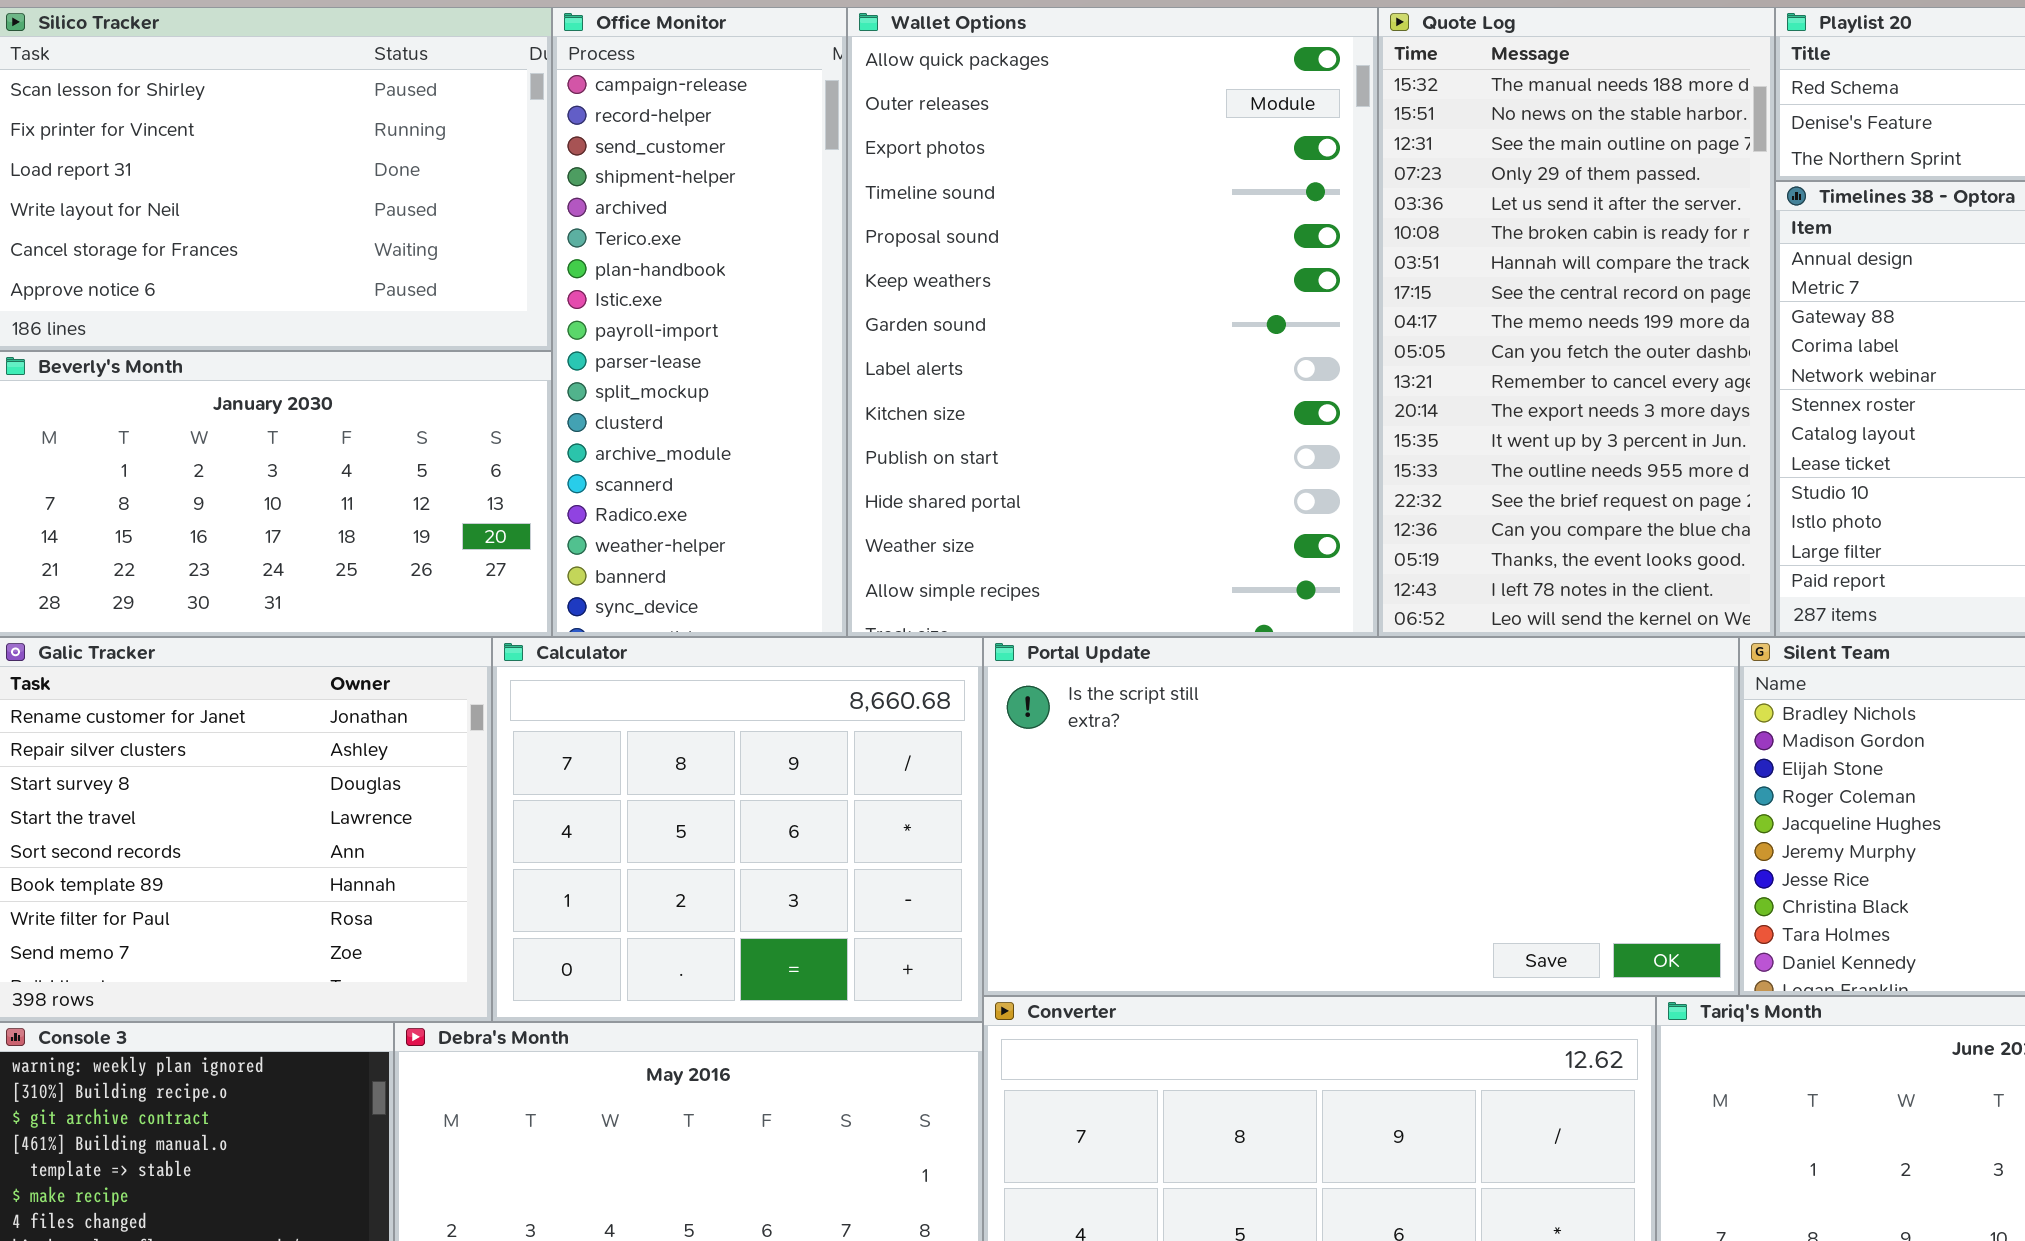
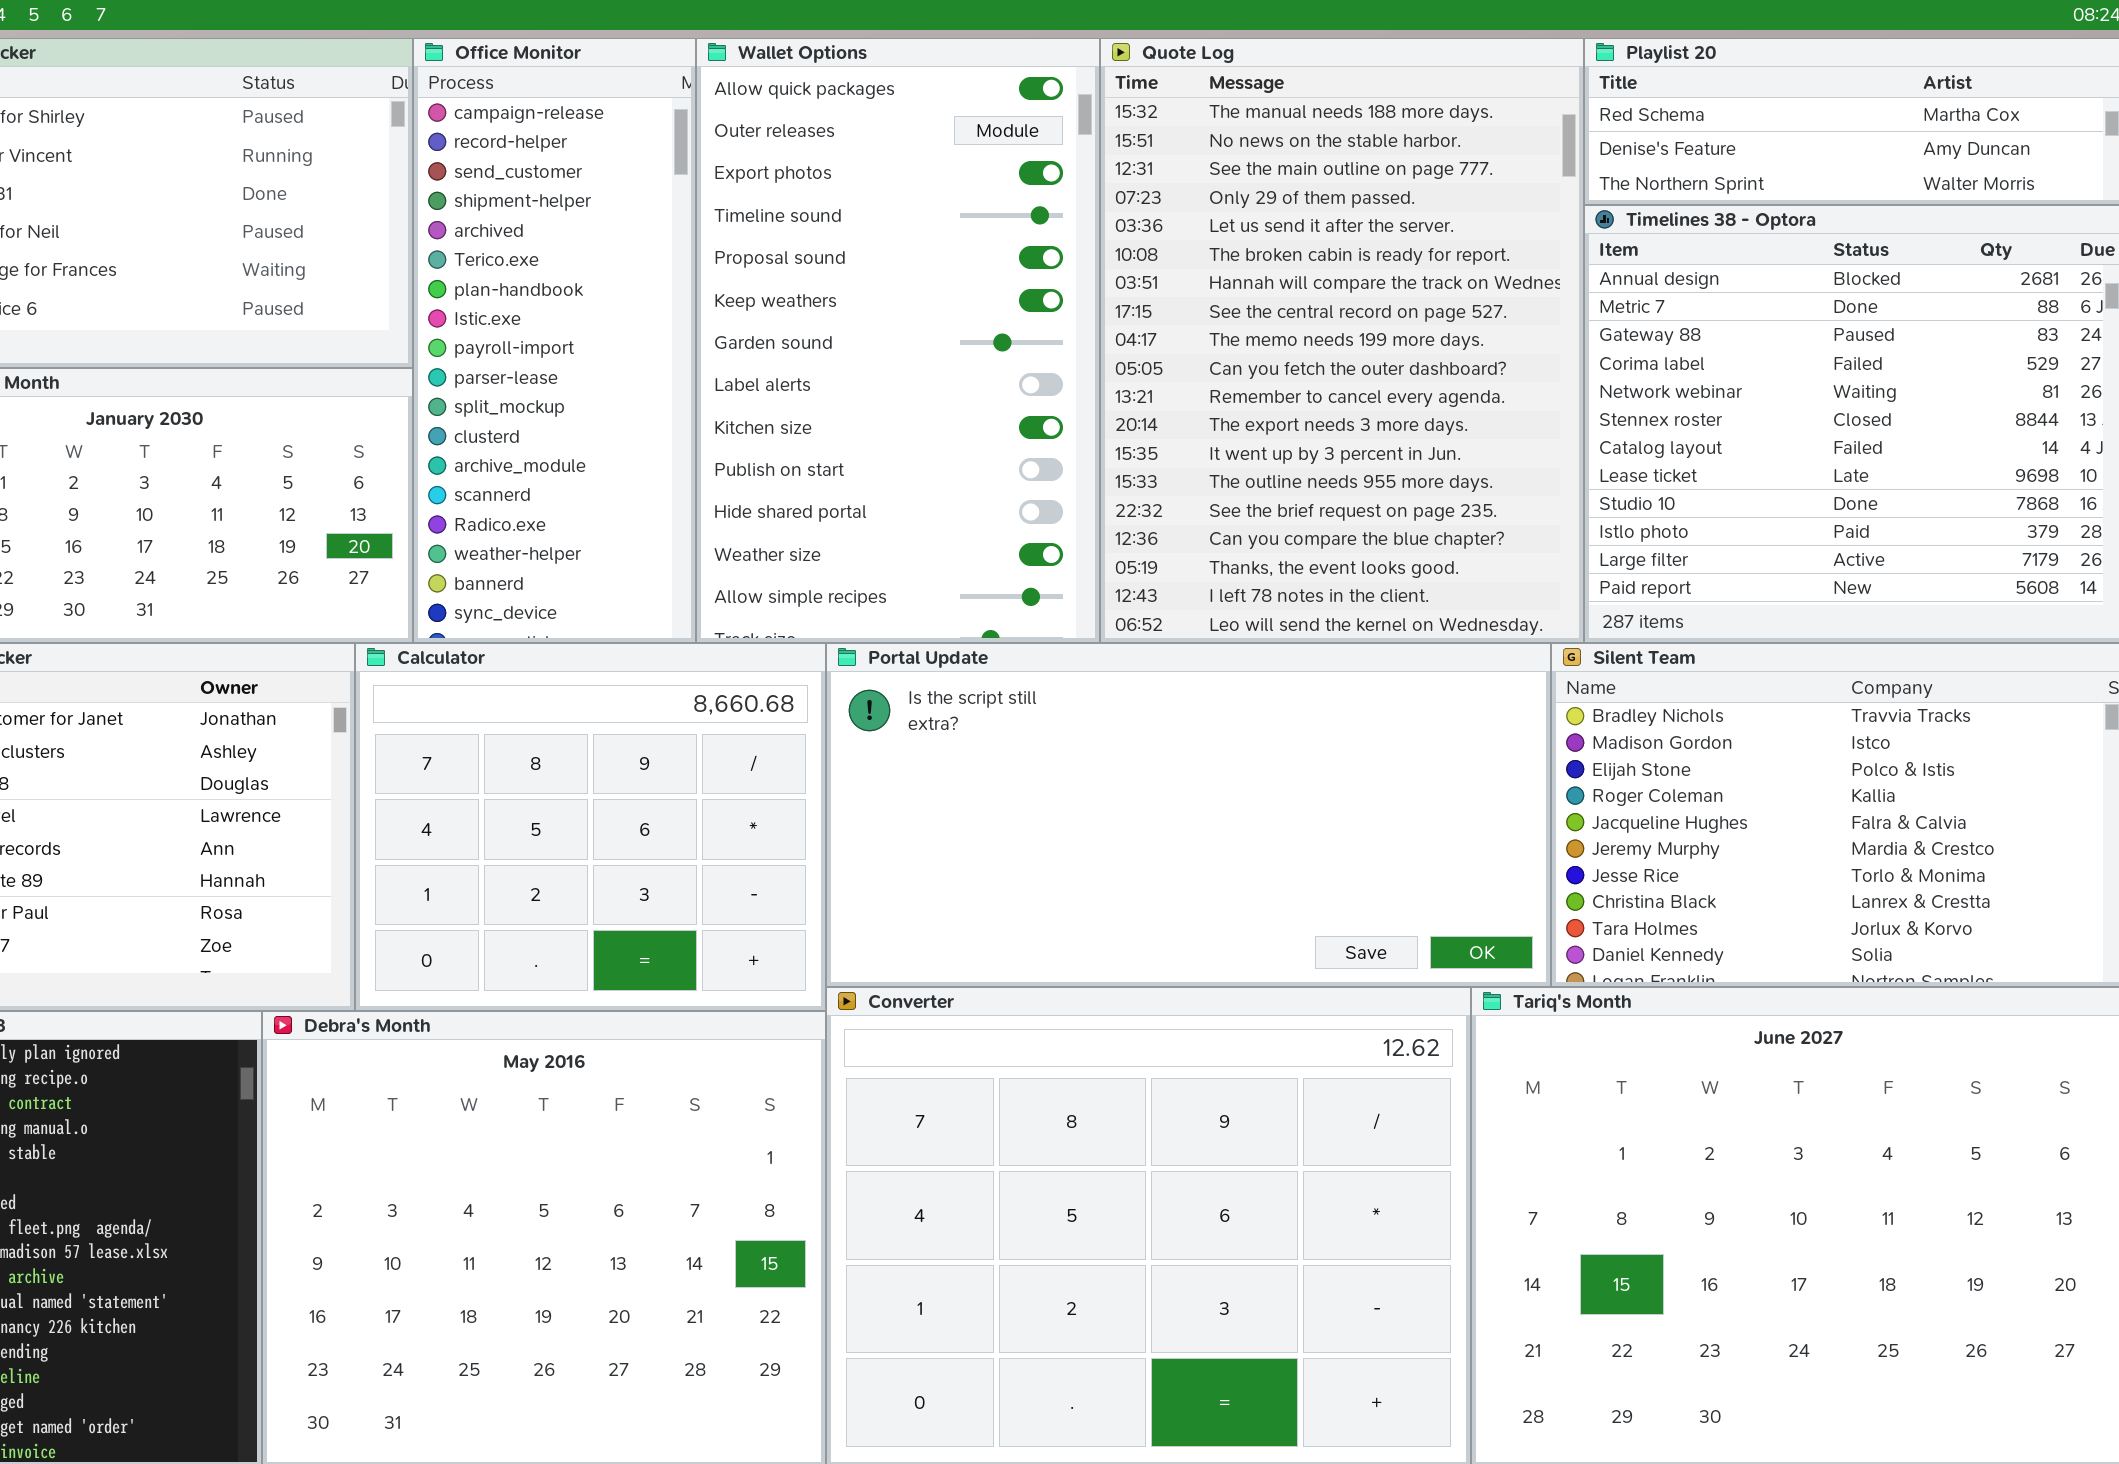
Wallet Options: [847,7,1378,637] -> [696,38,1100,643], resized
Quote Log: [1378,7,1775,637] -> [1100,38,1584,643], resized

